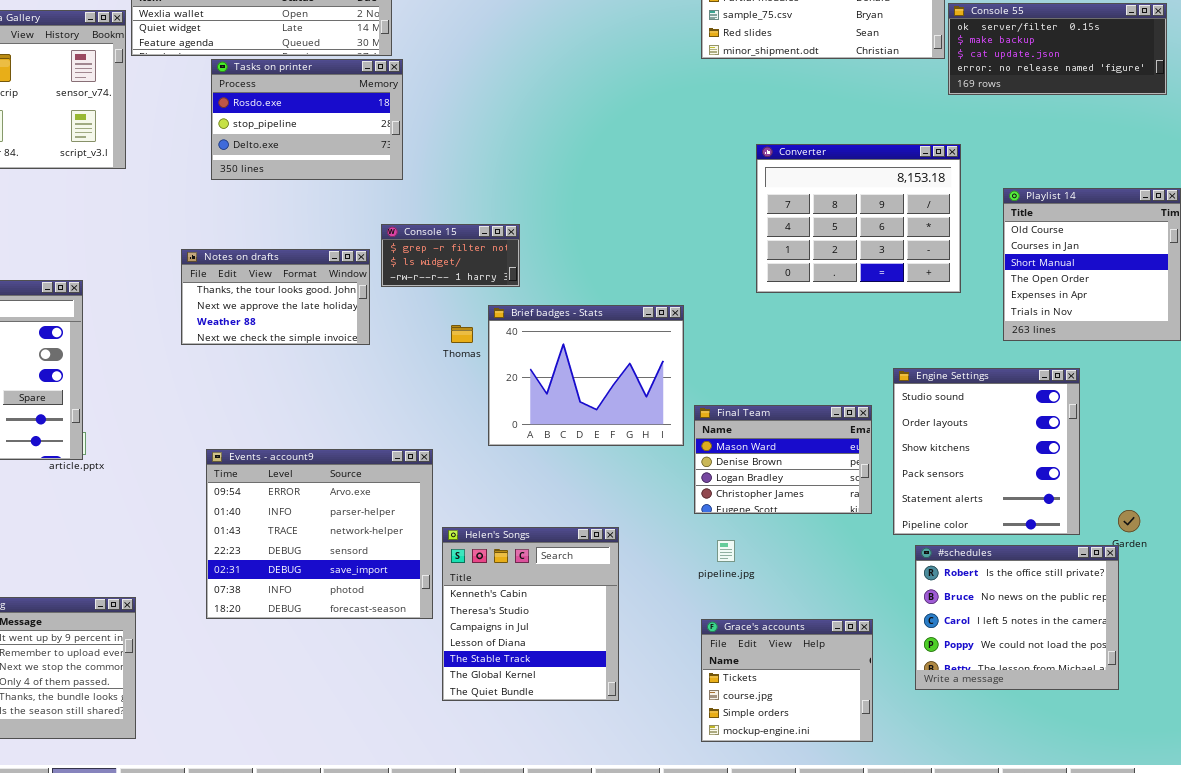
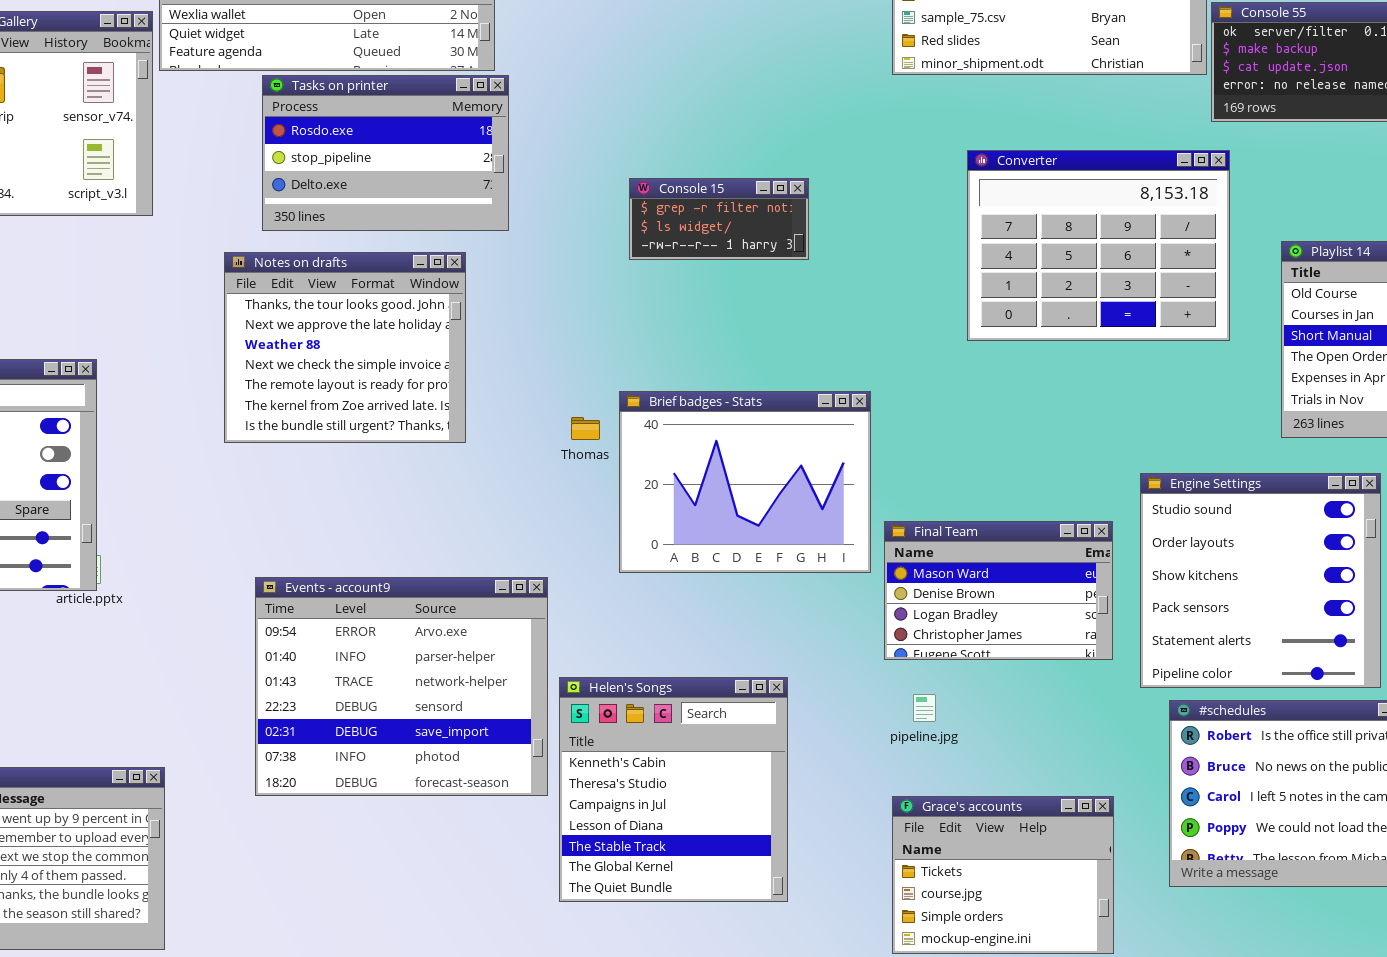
Converter: [756,144,961,293] -> [967,150,1230,341], moved
Console 15: [381,224,520,287] -> [629,178,809,260], moved
Notes on drafts: [181,249,370,345] -> [224,252,466,443], resized

